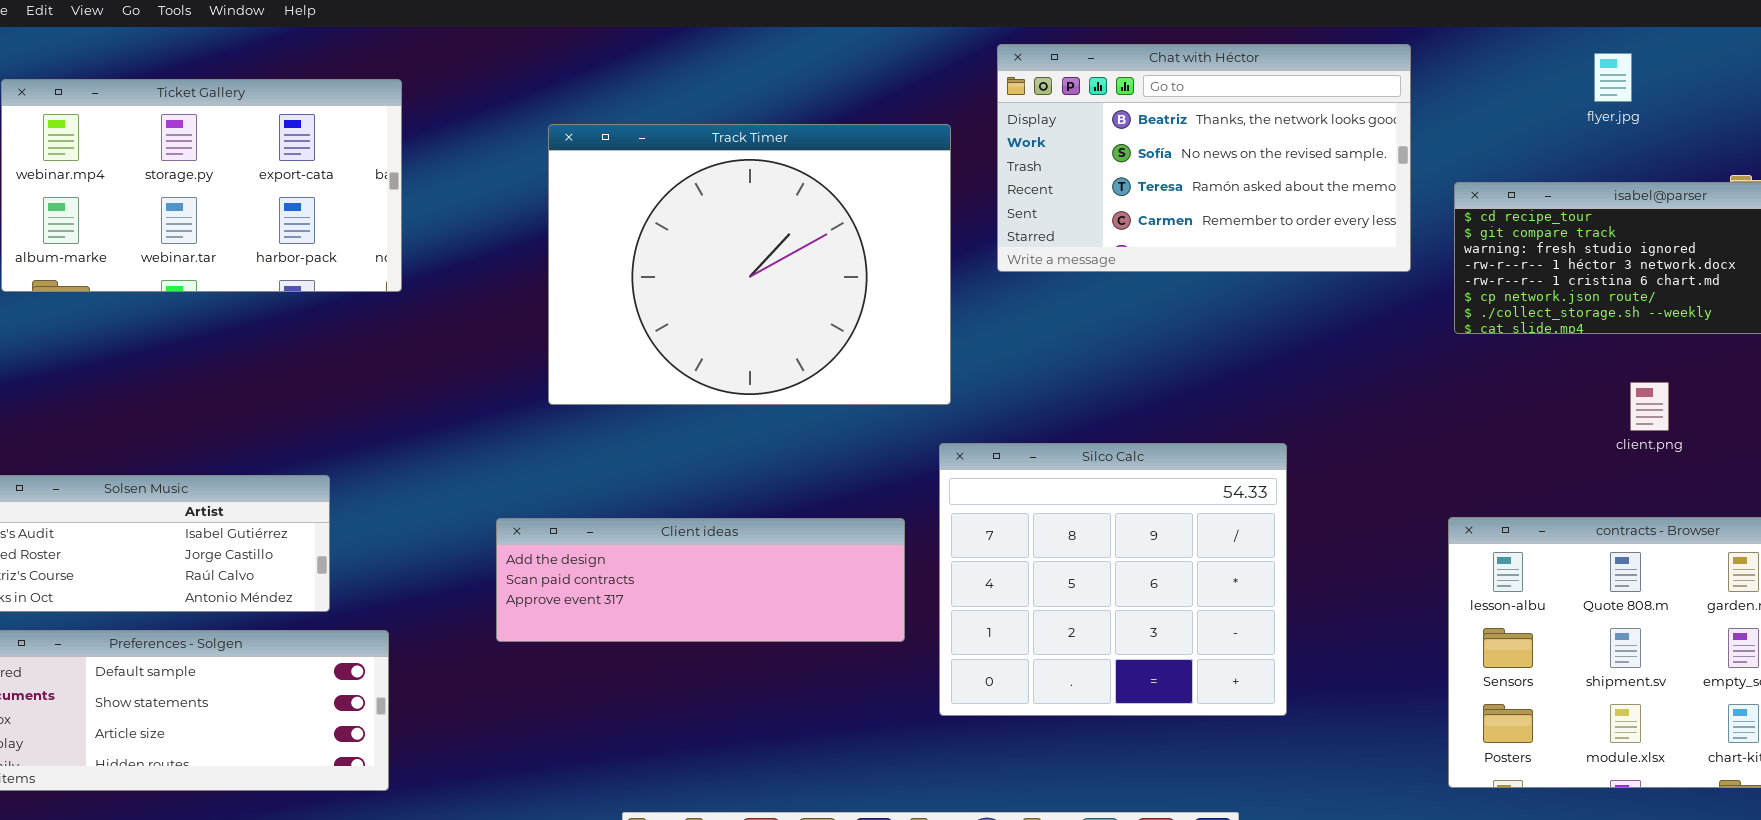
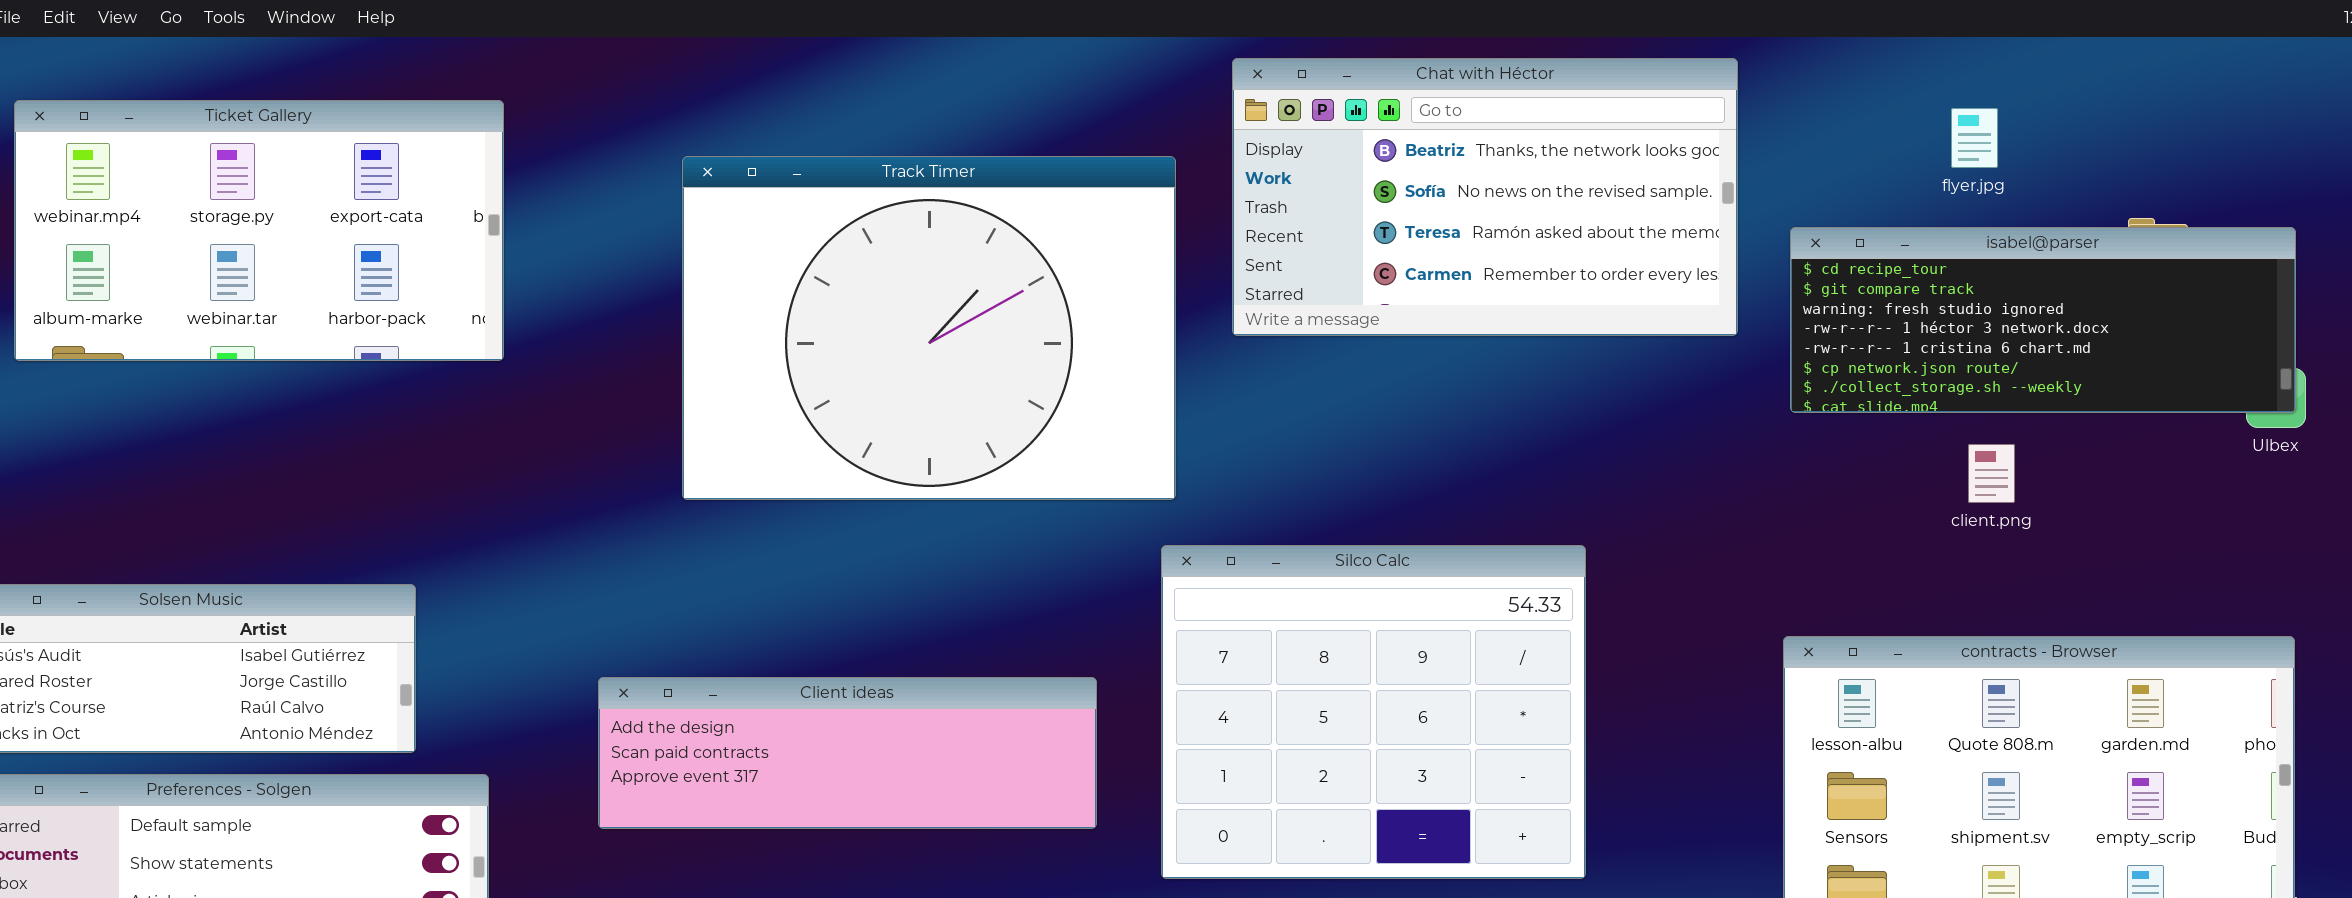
flyer.jpg: [1594,53,1632,102] -> [1951,108,1998,168], moved
client.png: [1630,382,1669,431] -> [1968,444,2015,503], moved
Client ideas: [496,518,905,642] -> [598,677,1097,829], moved

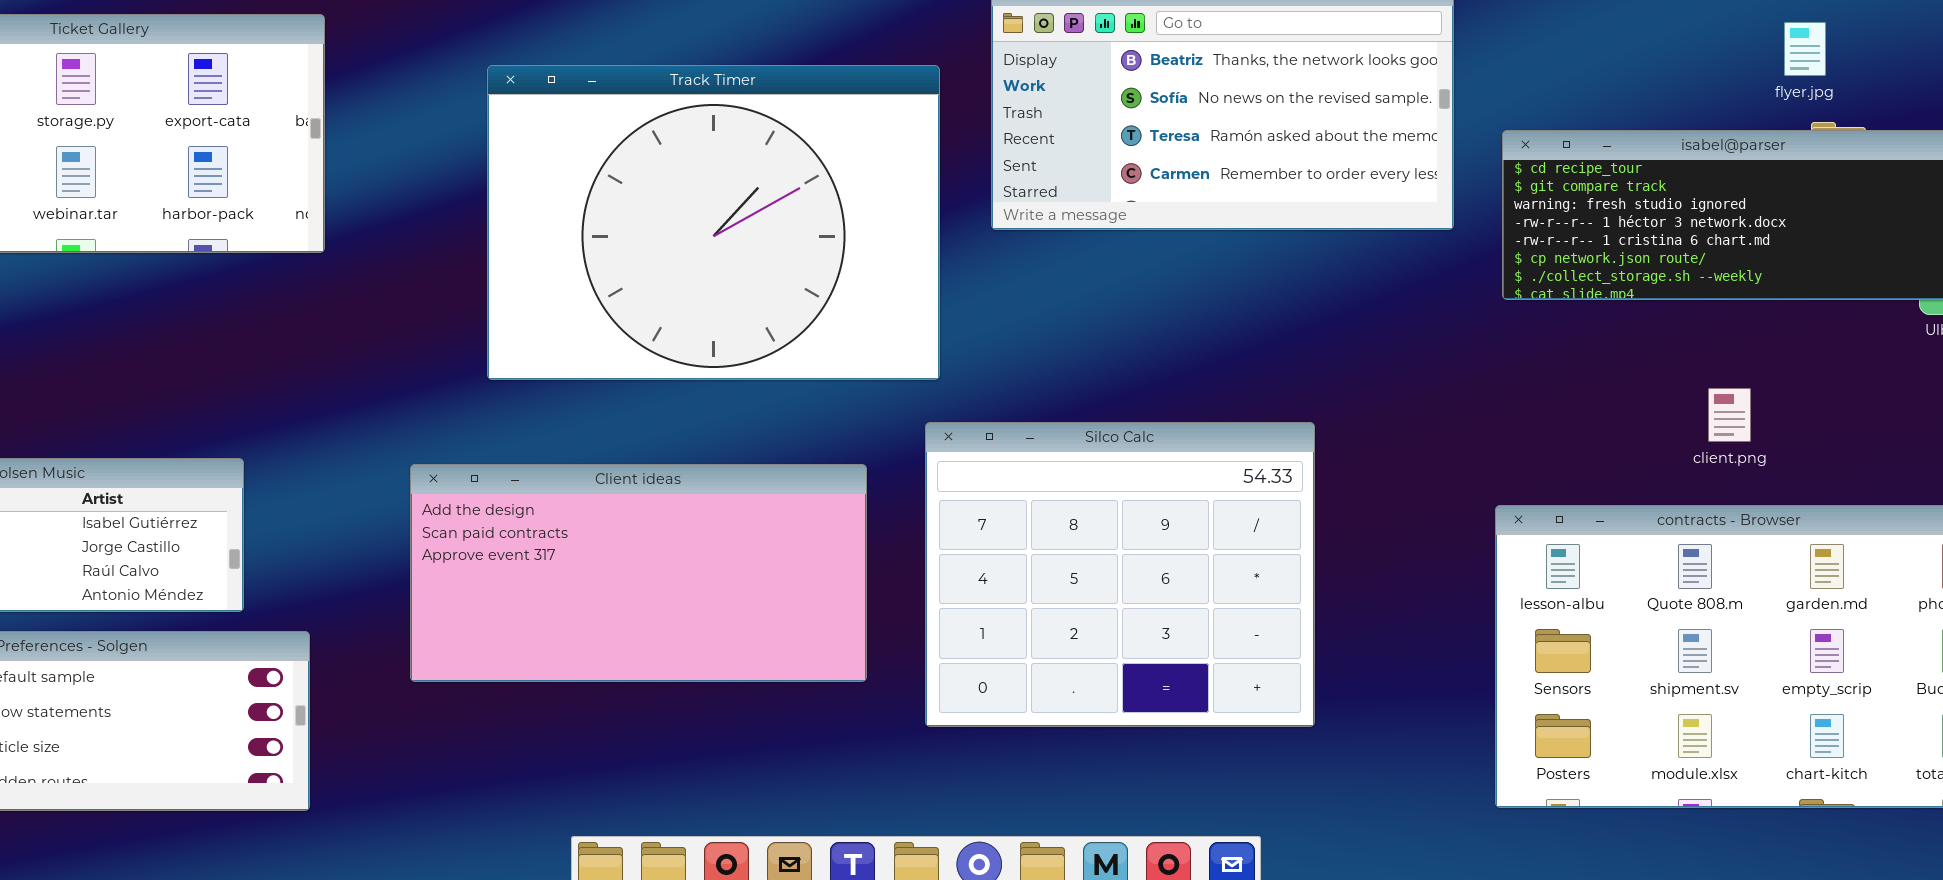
flyer.jpg: [1951,108,1998,168] -> [1784,22,1826,76], moved
client.png: [1968,444,2015,503] -> [1708,388,1751,442], moved
Client ideas: [598,677,1097,829] -> [410,464,867,682], resized

